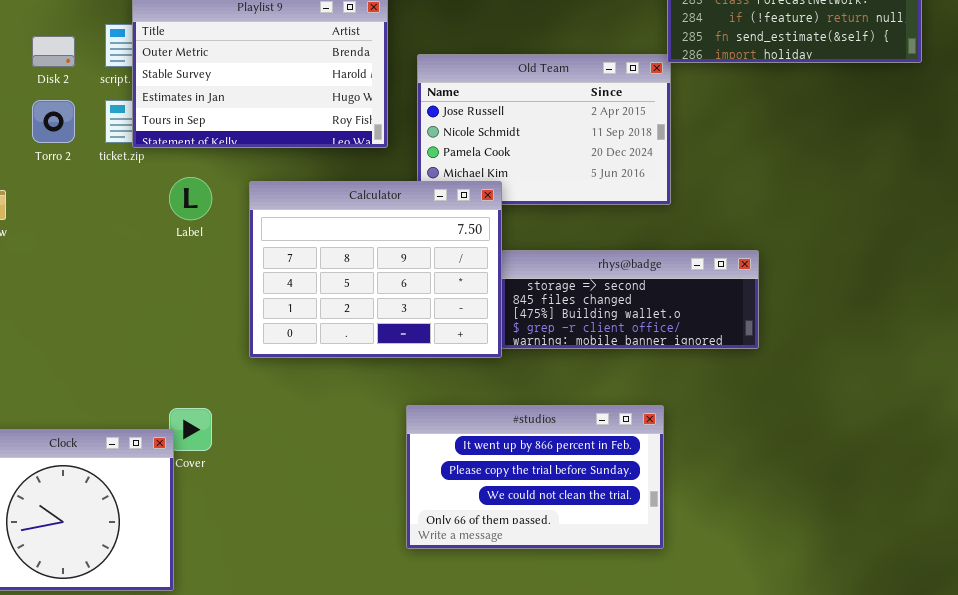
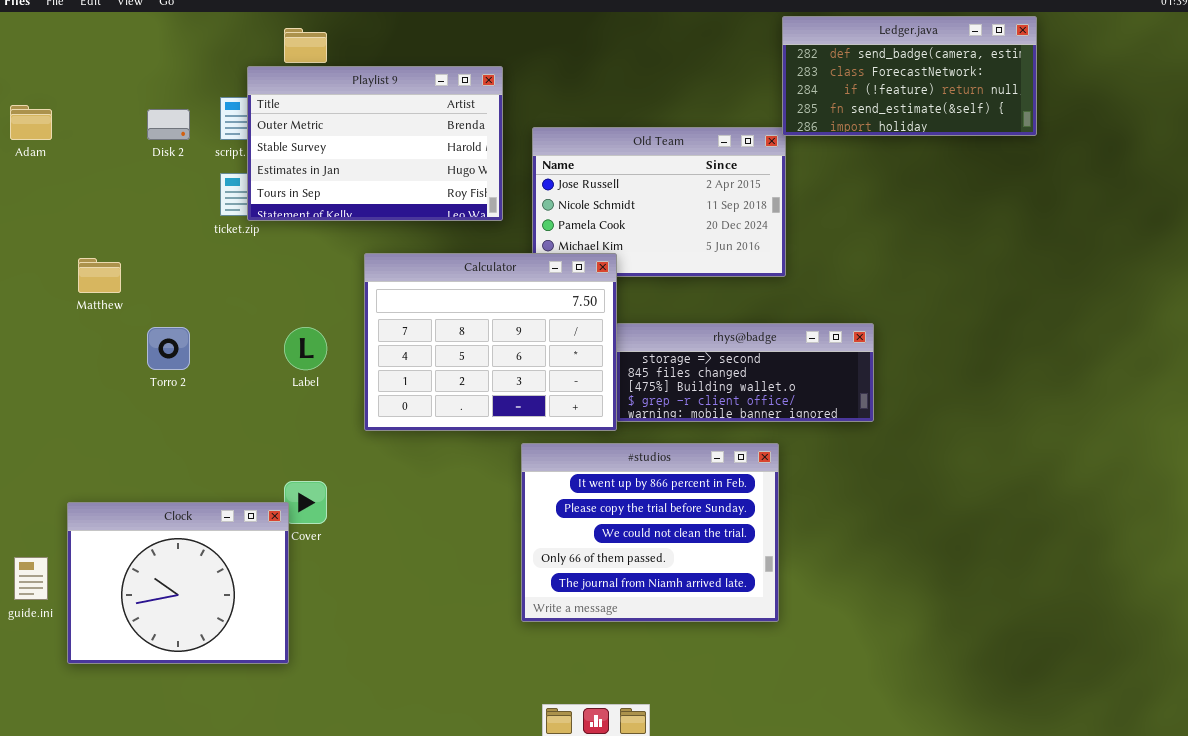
Torro 2: [32,100,75,143] -> [147,327,190,370], moved
Label: [169,177,212,220] -> [284,327,327,370], moved
#studios: [406,405,664,549] -> [521,443,779,622], resized

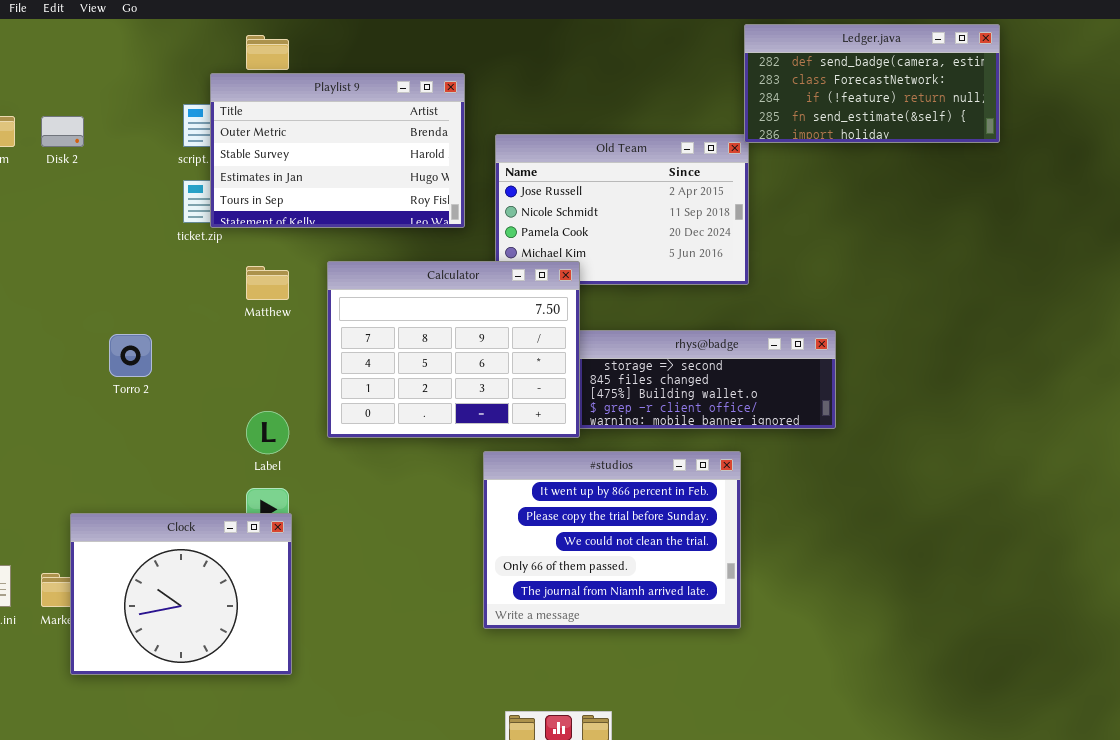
Disk 2: [147,109,190,140] -> [41,116,84,147], moved
Matthew: [78,258,121,293] -> [246,266,289,300], moved
Label: [284,327,327,370] -> [246,411,289,454], moved
Clock: [67,502,289,664] -> [70,513,292,675], moved

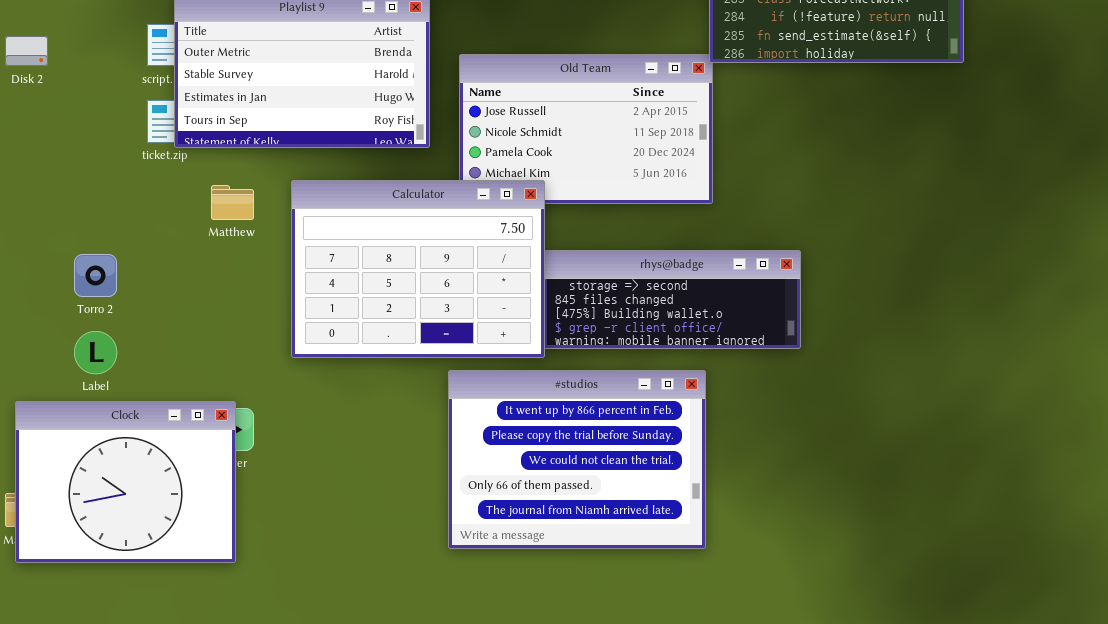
Label: [246,411,289,454] -> [74,331,117,374], moved
Clock: [70,513,292,675] -> [15,401,236,563], moved

